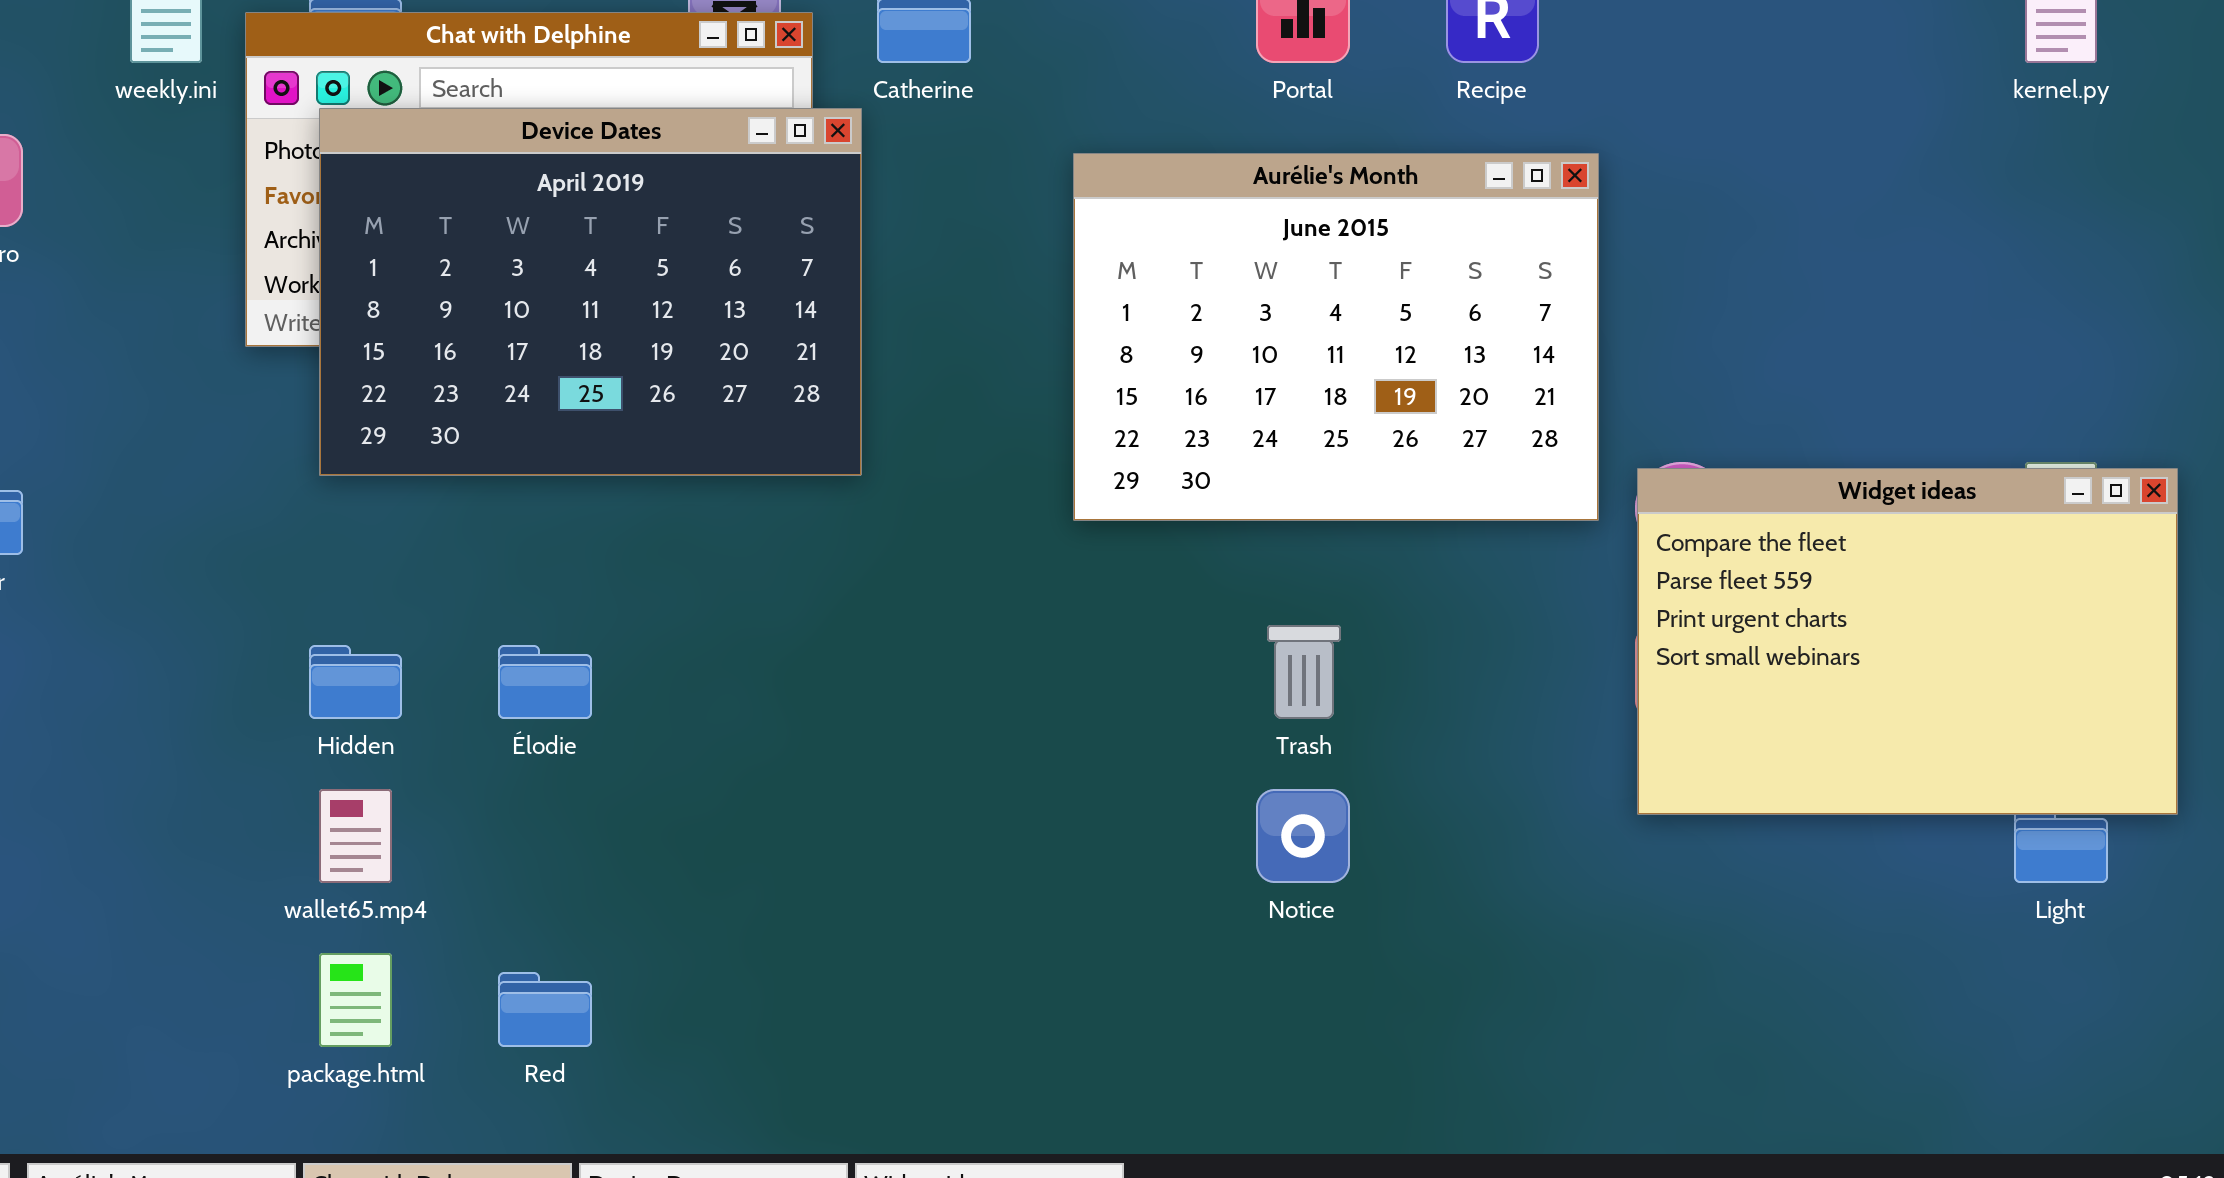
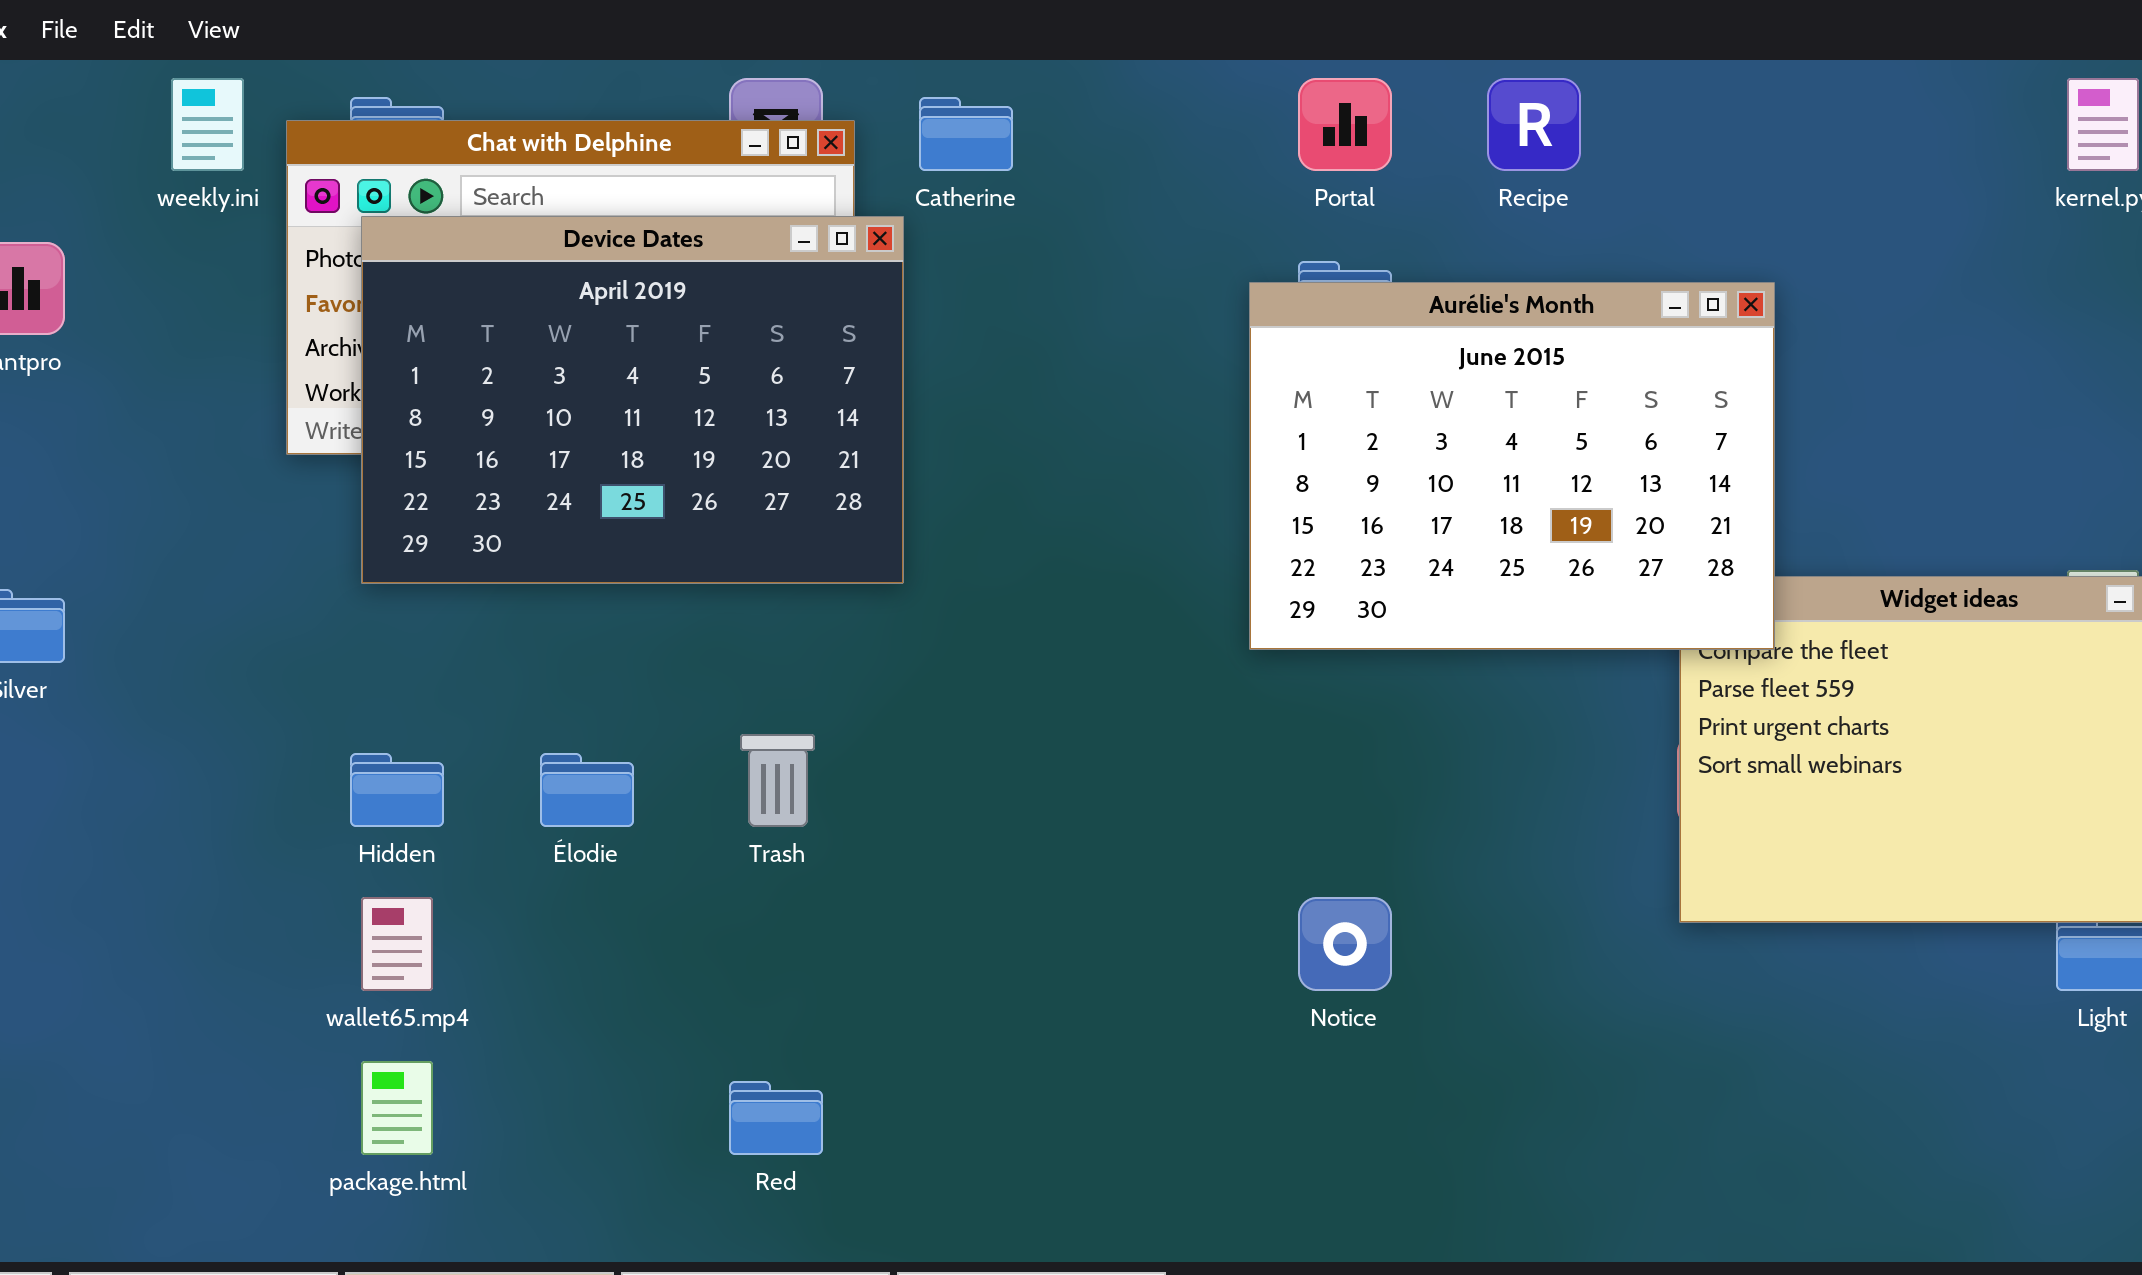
Aurélie's Month: [1073,153,1599,521] -> [1249,282,1775,650], moved
Trash: [1267,625,1341,719] -> [740,734,815,827], moved
Red: [498,972,592,1047] -> [729,1081,823,1155], moved

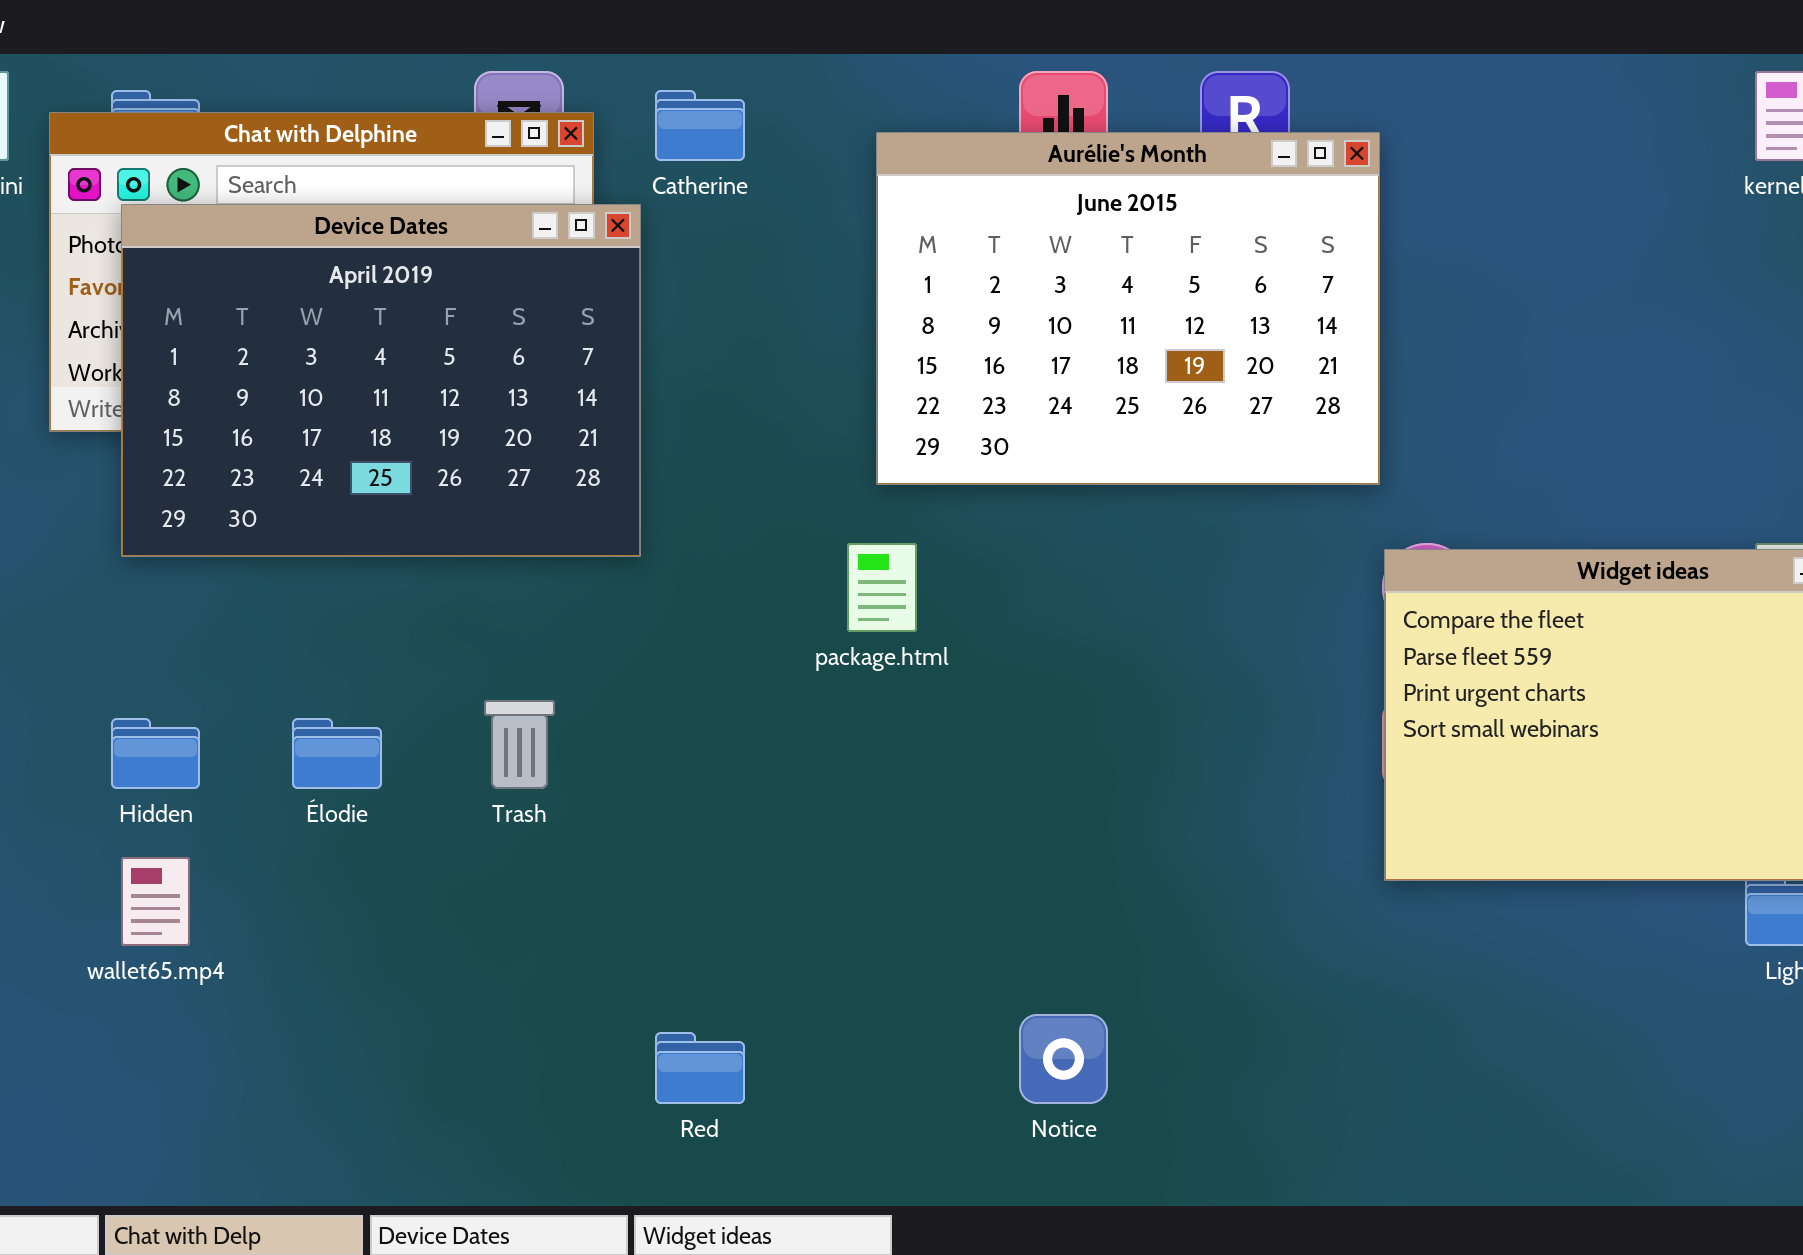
Aurélie's Month: [1249,282,1775,650] -> [876,132,1380,485], moved
Notice: [1298,897,1392,991] -> [1019,1014,1108,1104], moved
package.html: [361,1061,433,1155] -> [847,543,917,632], moved
Red: [729,1081,823,1155] -> [655,1032,745,1104], moved

